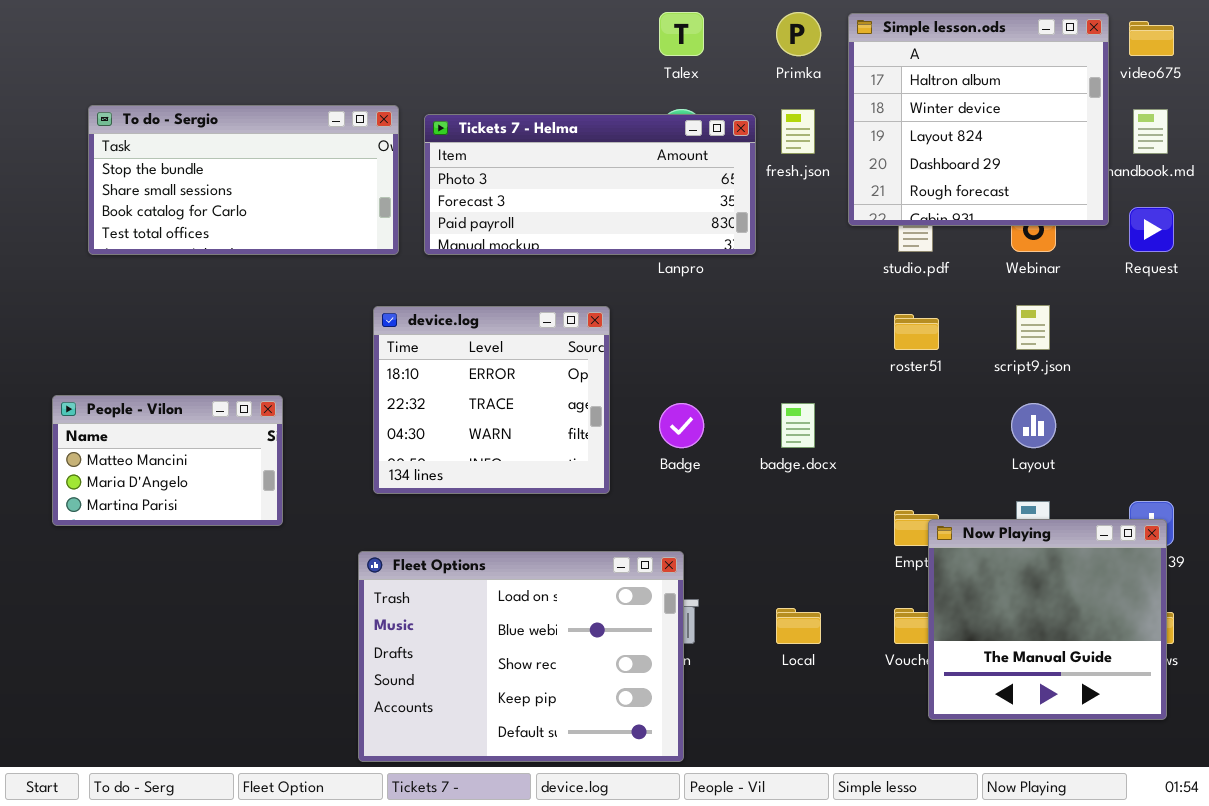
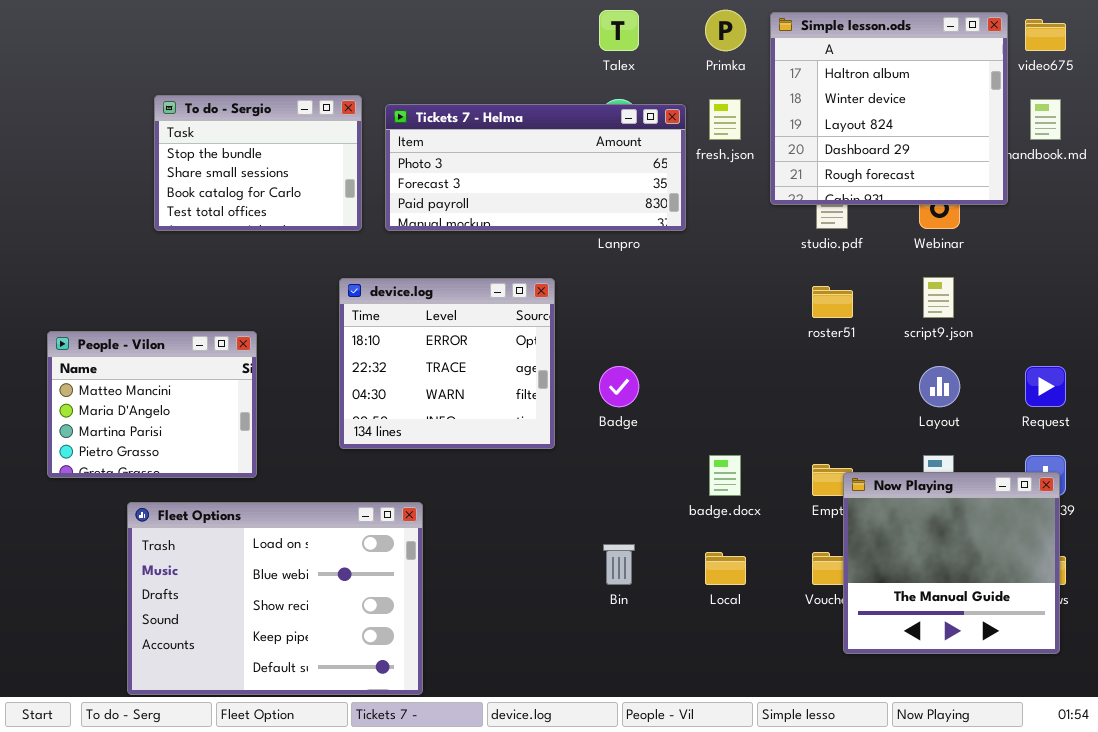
To do - Sergio: [88,105,399,255] -> [154,95,362,231], resized
Request: [1129,207,1174,252] -> [1025,366,1066,407], moved
People - Vilon: [52,395,283,526] -> [47,331,257,478], resized
badge.docx: [781,403,815,448] -> [709,455,741,496], moved
Fleet Options: [358,551,684,762] -> [127,502,423,695], moved

